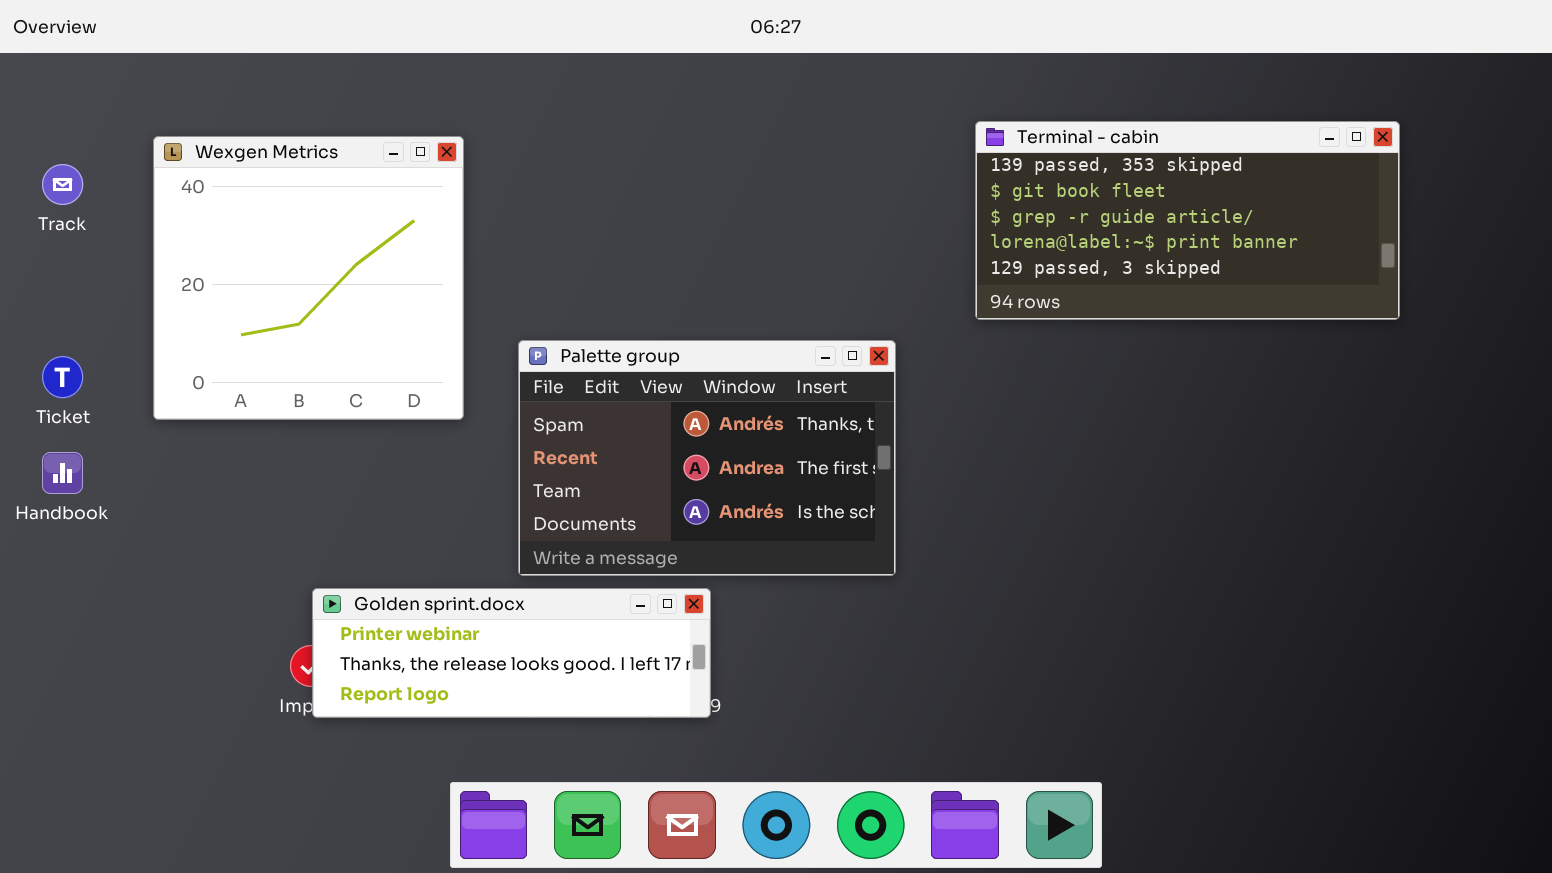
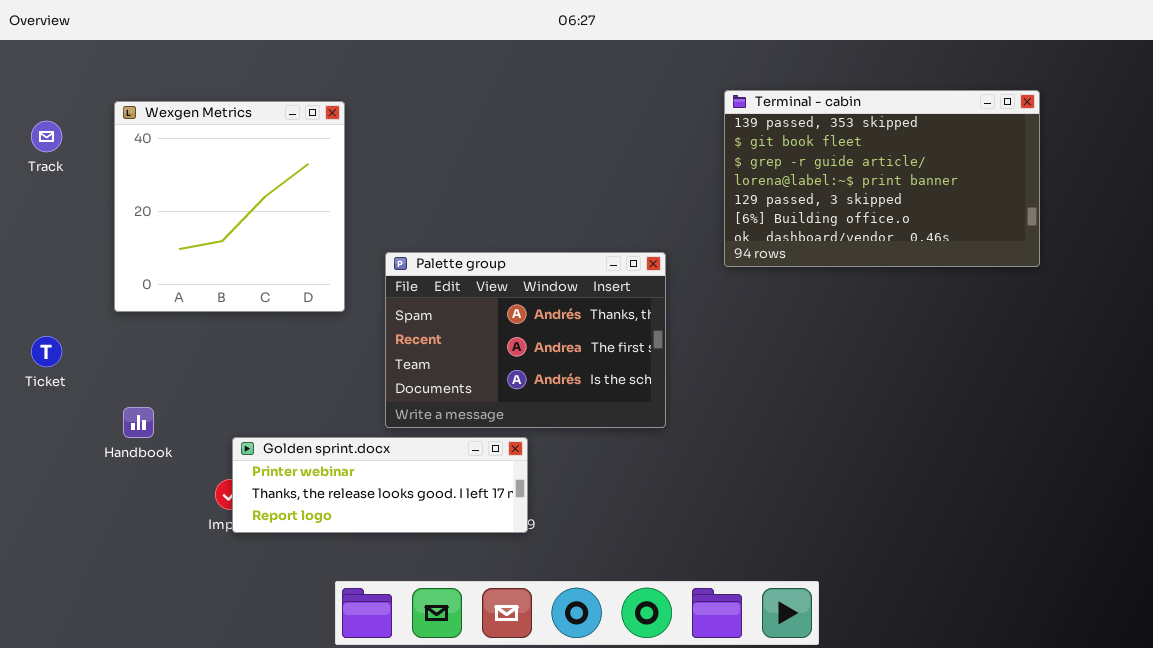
Terminal - cabin: [975,121,1400,320] -> [724,90,1040,267], resized
Ticket: [42,356,83,398] -> [31,336,62,367], moved
Handbook: [42,452,83,494] -> [123,407,154,438], moved

